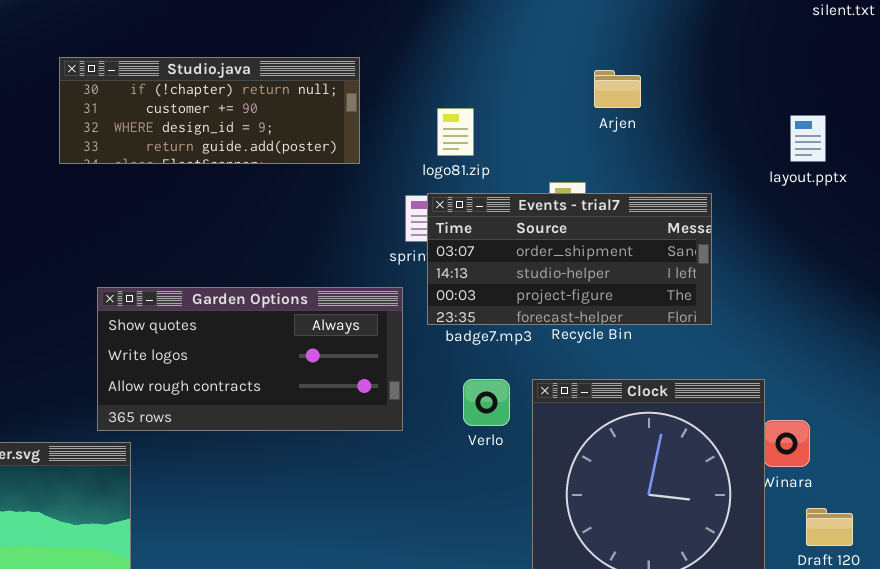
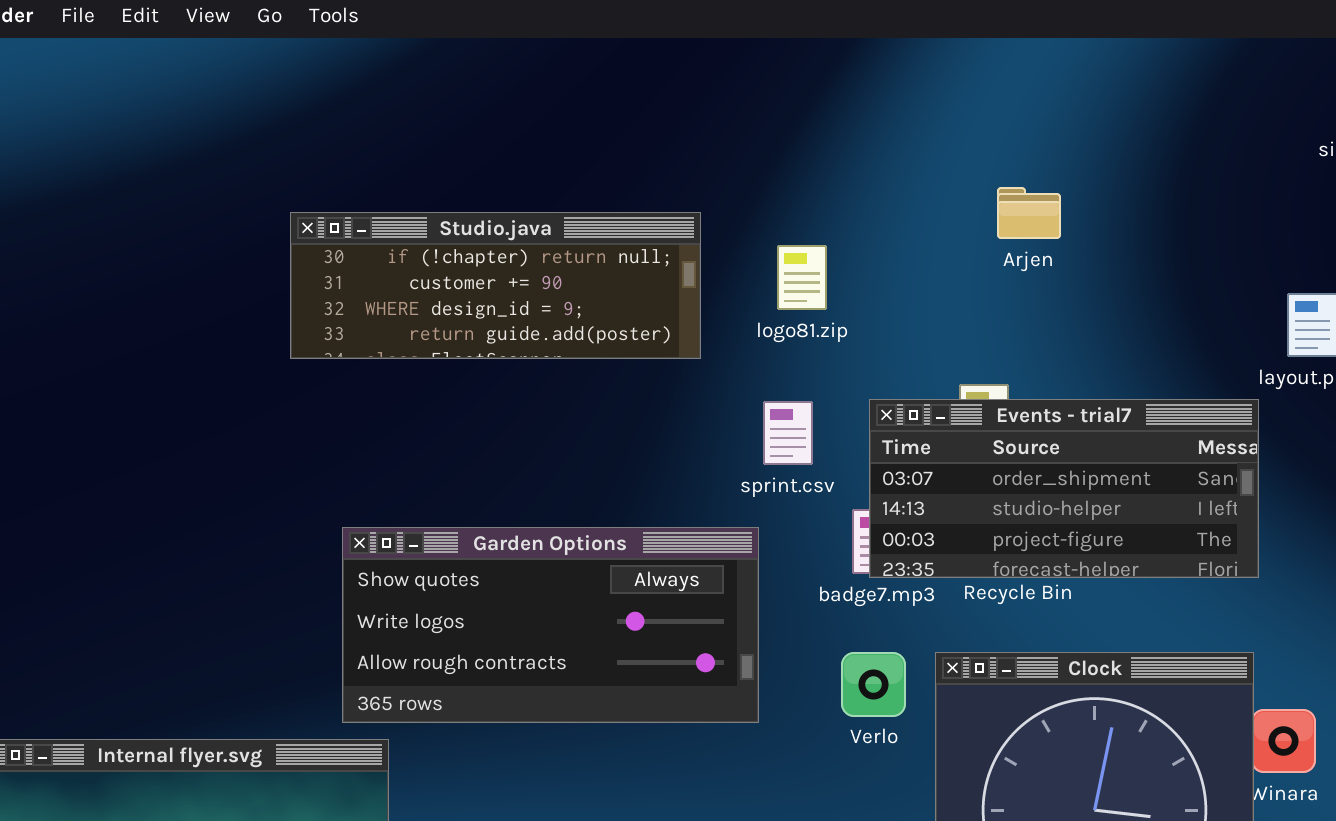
Arjen: [594,70,641,108] -> [997,187,1061,239], moved
logo81.zip: [437,108,474,156] -> [777,245,827,310], moved
Events - trial7: [427,193,712,325] -> [869,399,1259,578], moved

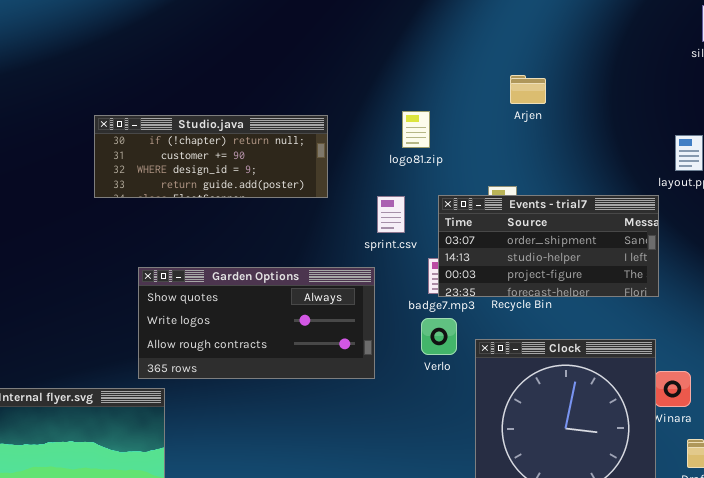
Studio.java: [290,212,701,359] -> [94,115,328,198], moved
logo81.zip: [777,245,827,310] -> [402,111,430,148], moved
Verlo: [841,652,906,717] -> [421,318,457,355], moved

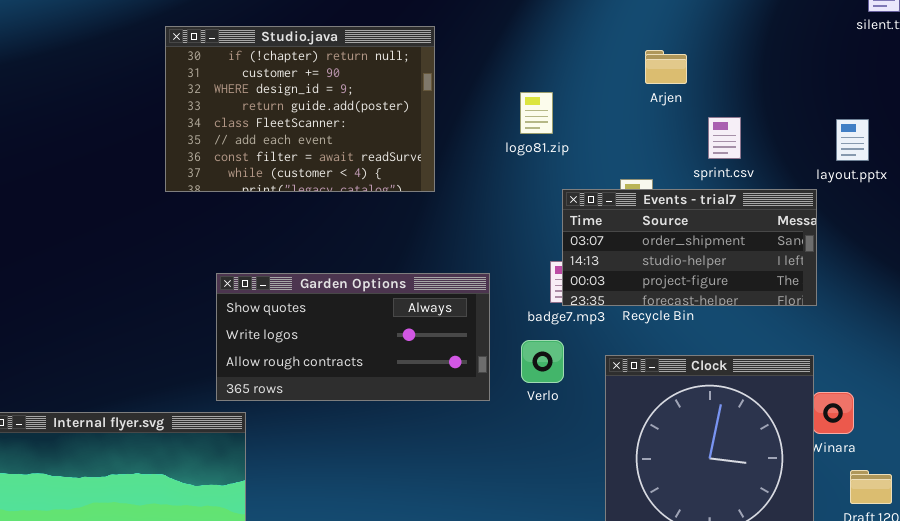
Studio.java: [94,115,328,198] -> [165,26,435,192], resized
sprint.csv: [377,196,405,233] -> [708,117,741,159], moved
Verlo: [421,318,457,355] -> [521,340,564,383], moved

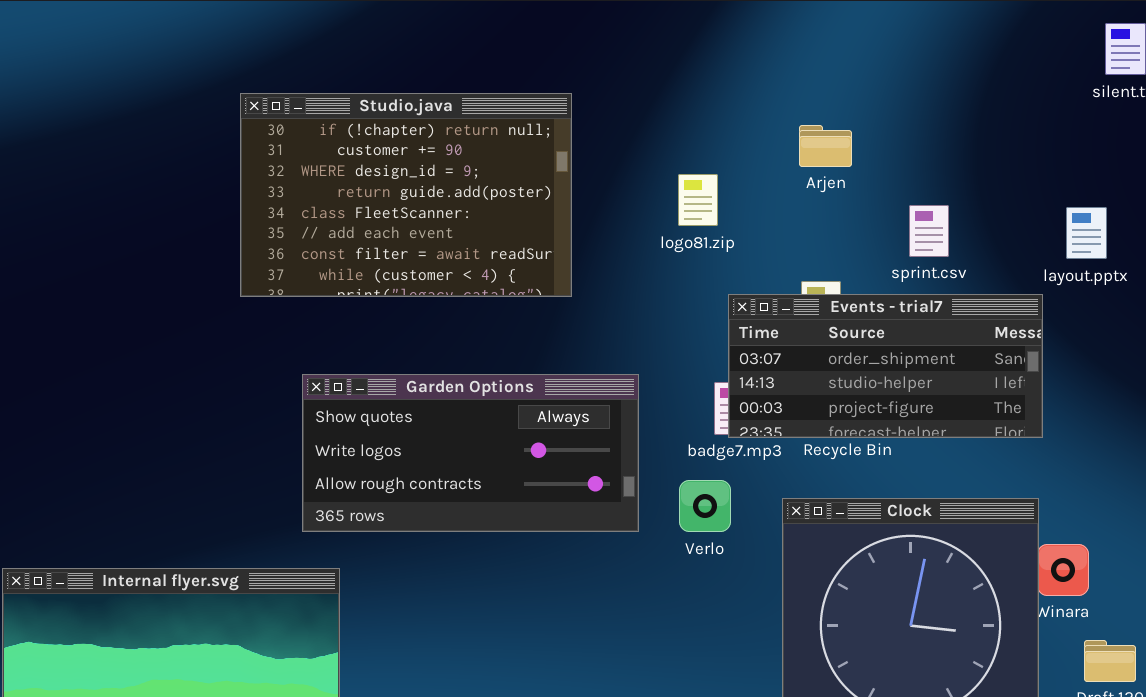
Arjen: [645,50,687,84] -> [799,125,852,167], moved
Garden Options: [216,273,490,401] -> [302,374,639,532], moved

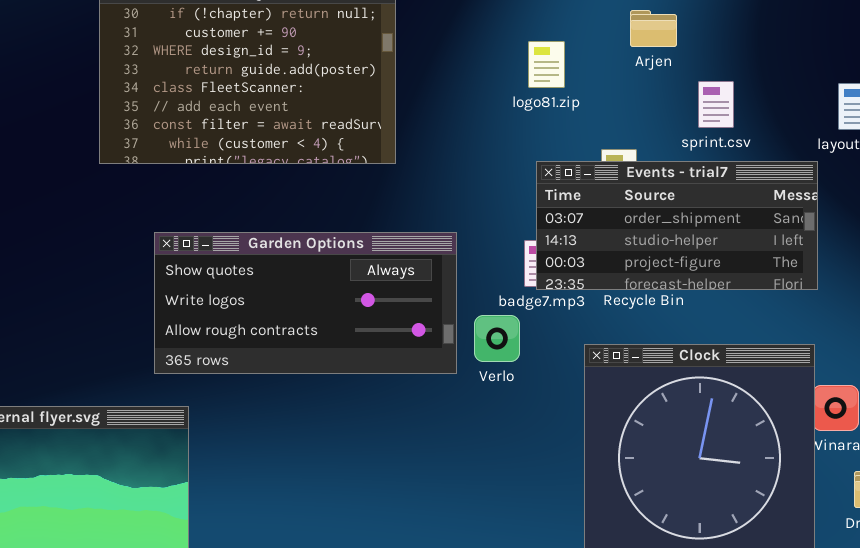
Arjen: [799,125,852,167] -> [630,10,677,47], moved
logo81.zip: [678,174,718,226] -> [528,41,565,88], moved
Verlo: [679,480,731,532] -> [474,315,520,362], moved

